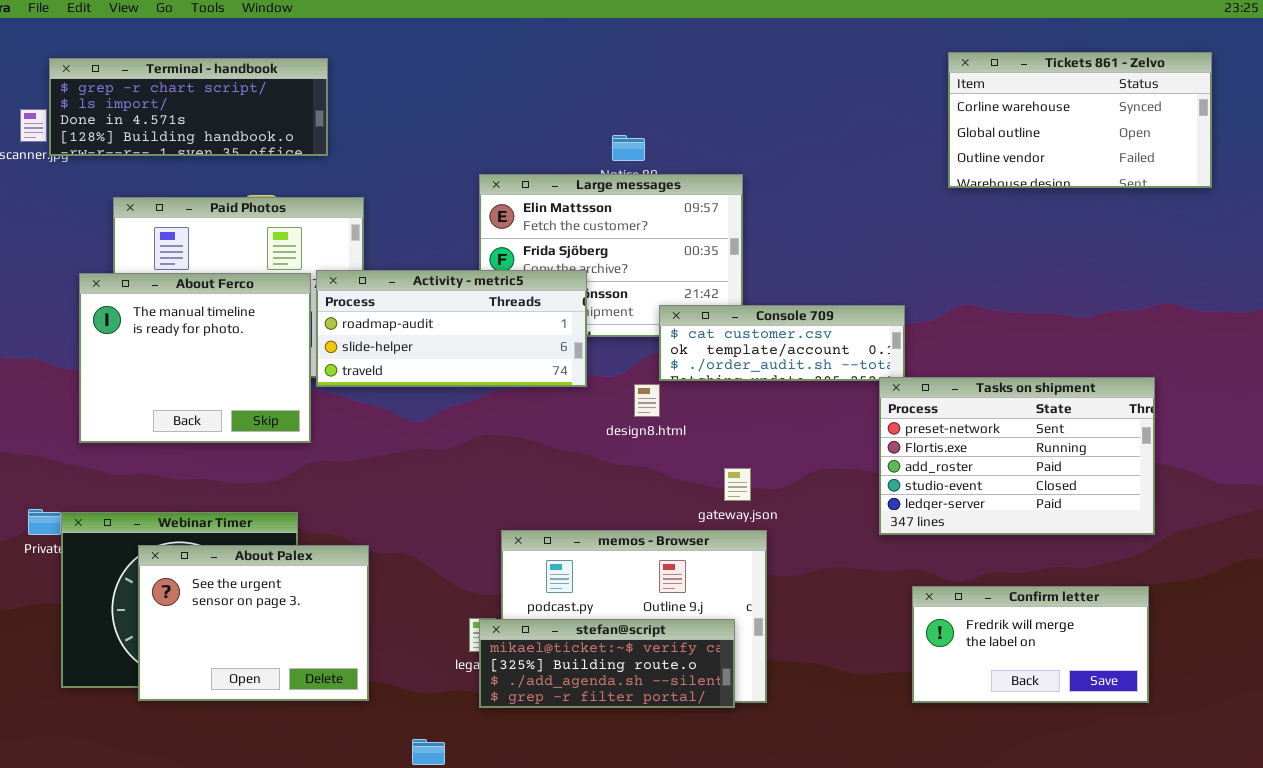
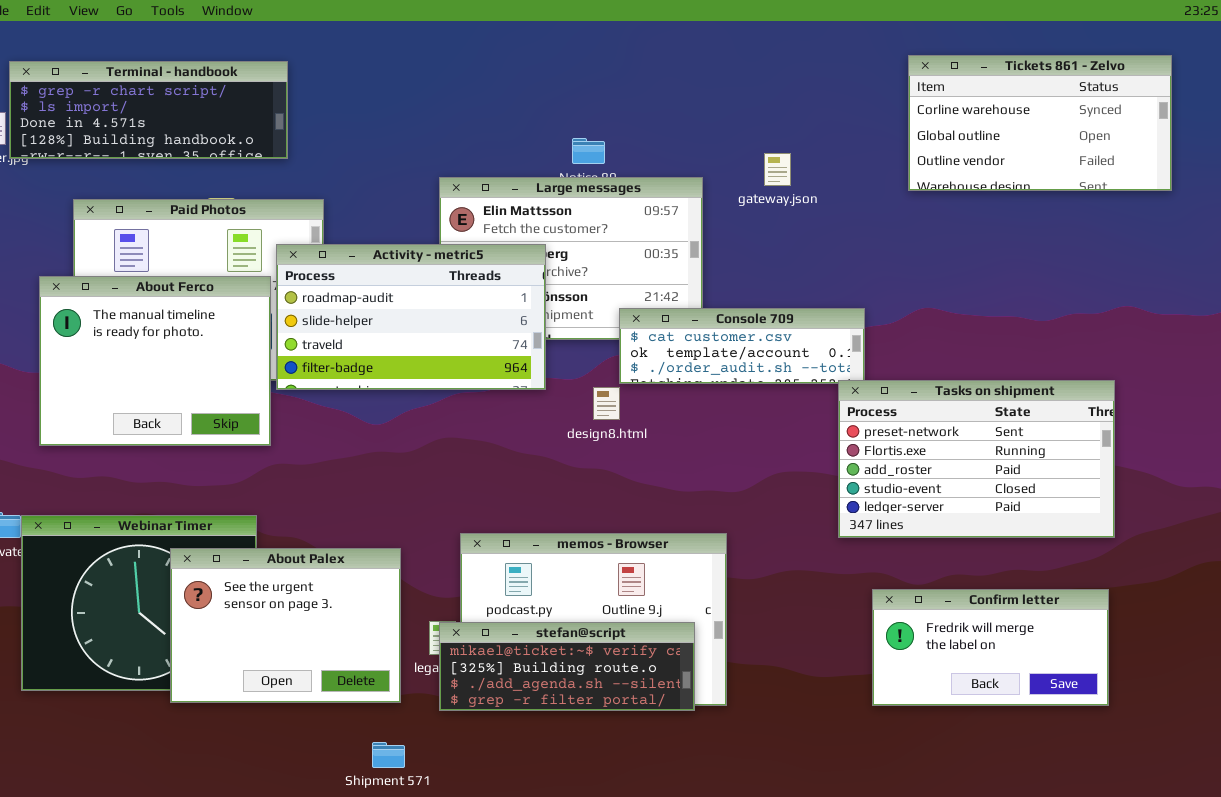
Activity - metric5: [316,270,587,387] -> [276,244,546,390], resized
gateway.json: [724,468,751,501] -> [764,153,791,186], moved
About Palex: [138,545,369,701] -> [170,548,401,703], moved

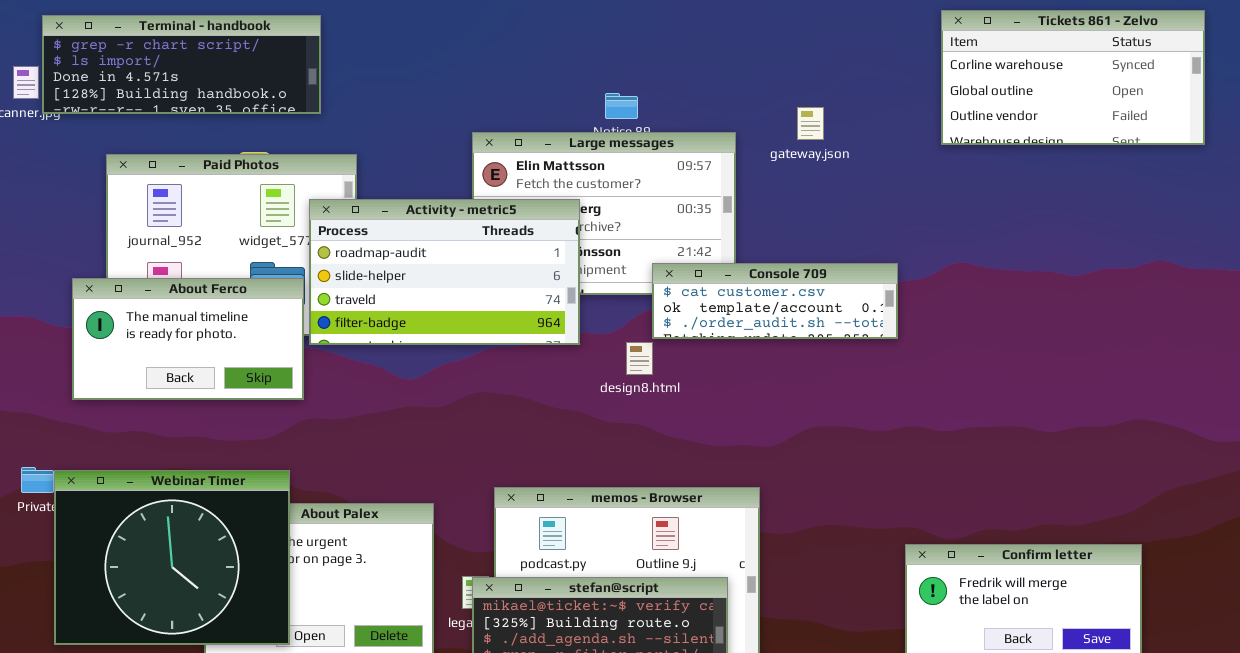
About Ferco: [39,276,271,446] -> [72,278,304,400], resized
Tasks on shipment: [838,380,1115,538] -> none, closed
Webinar Timer: [21,515,257,691] -> [54,470,290,645], raised

